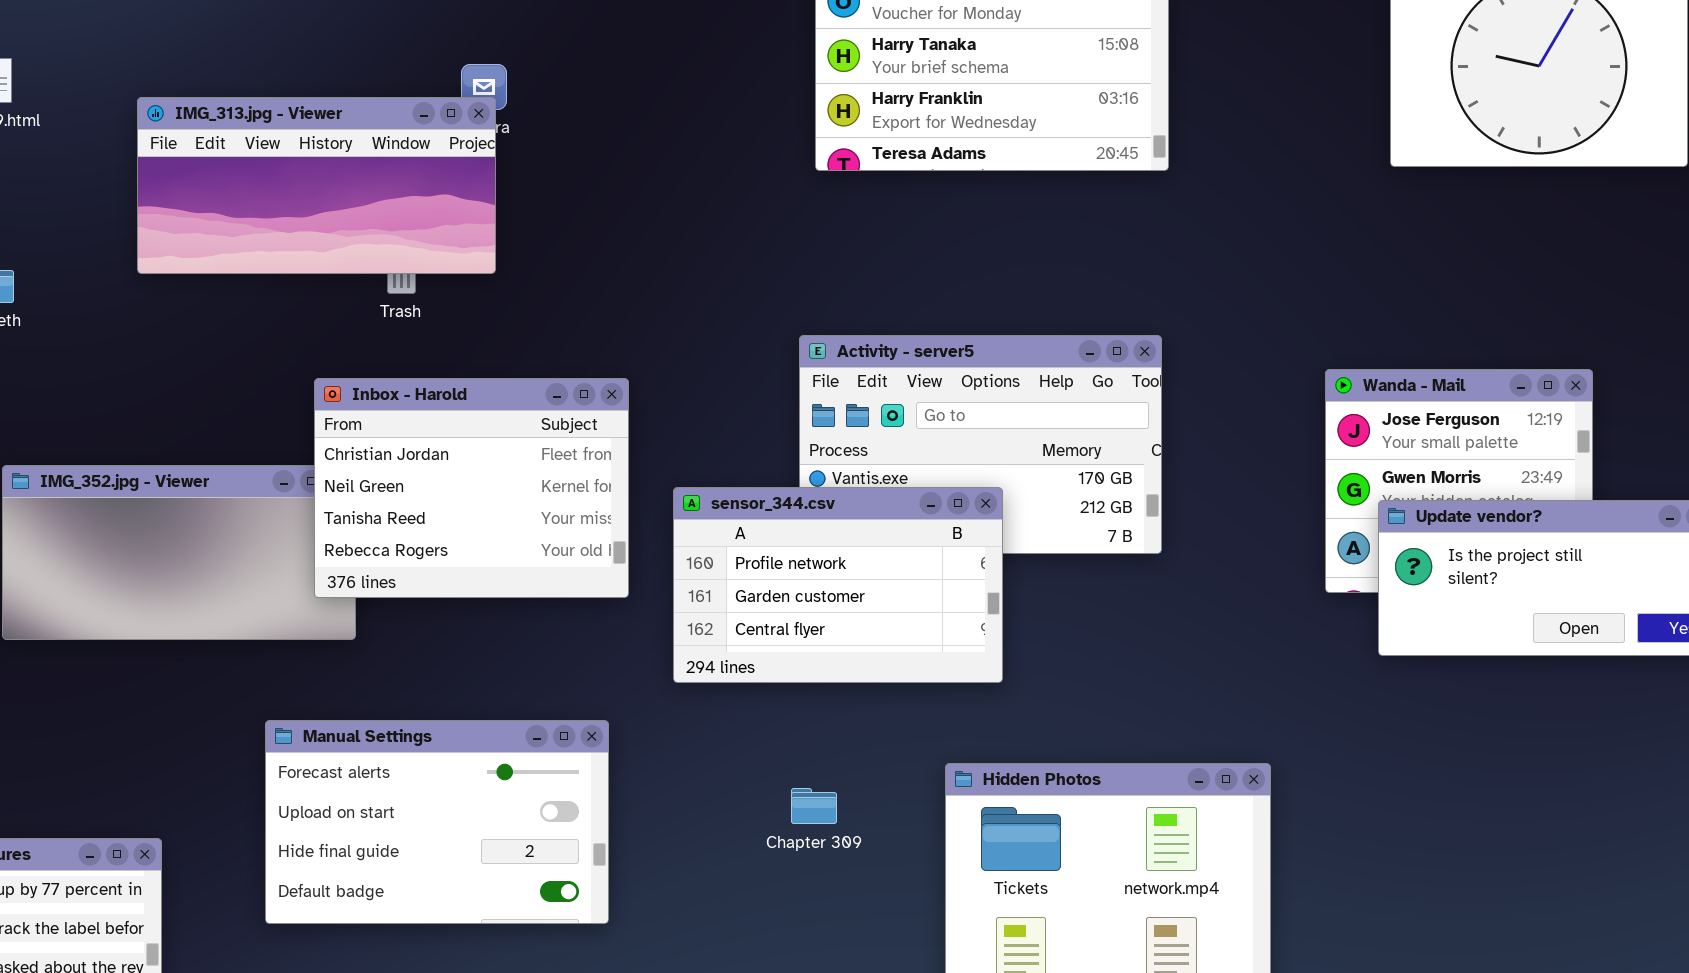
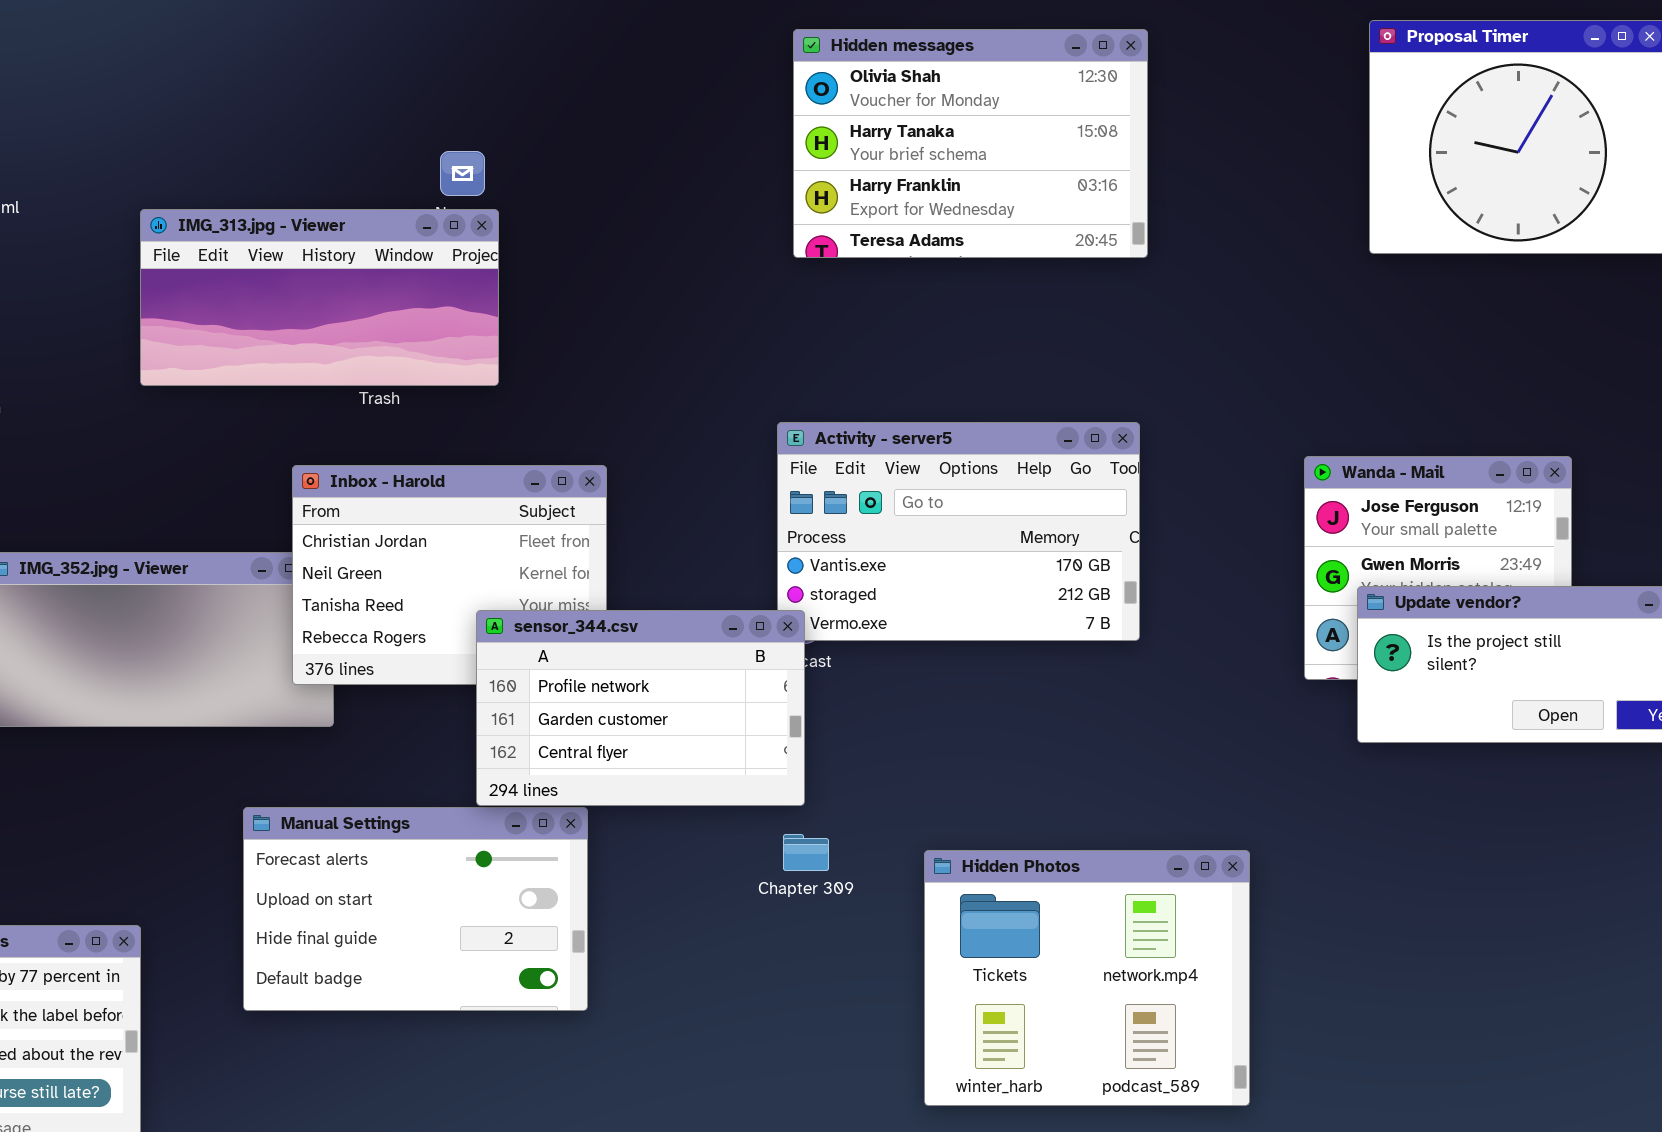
IMG_313.jpg - Viewer: [137,97,496,274] -> [140,209,499,386], moved
sensor_344.csv: [673,487,1003,683] -> [476,610,805,806], moved
Chapter 309: [791,788,837,824] -> [783,834,829,871], moved

